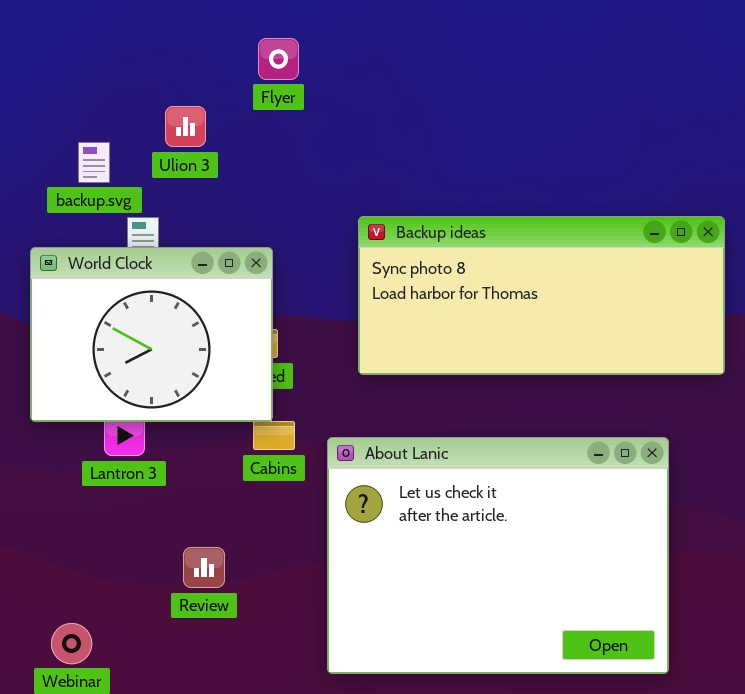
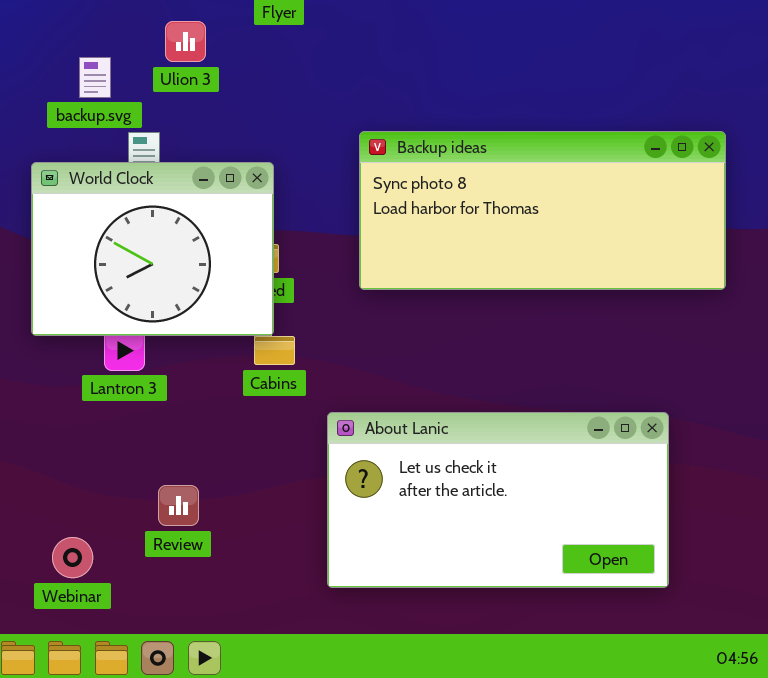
About Lanic: [327,437,669,674] -> [327,412,669,588], resized
Review: [183,547,225,588] -> [158,485,199,526], moved

